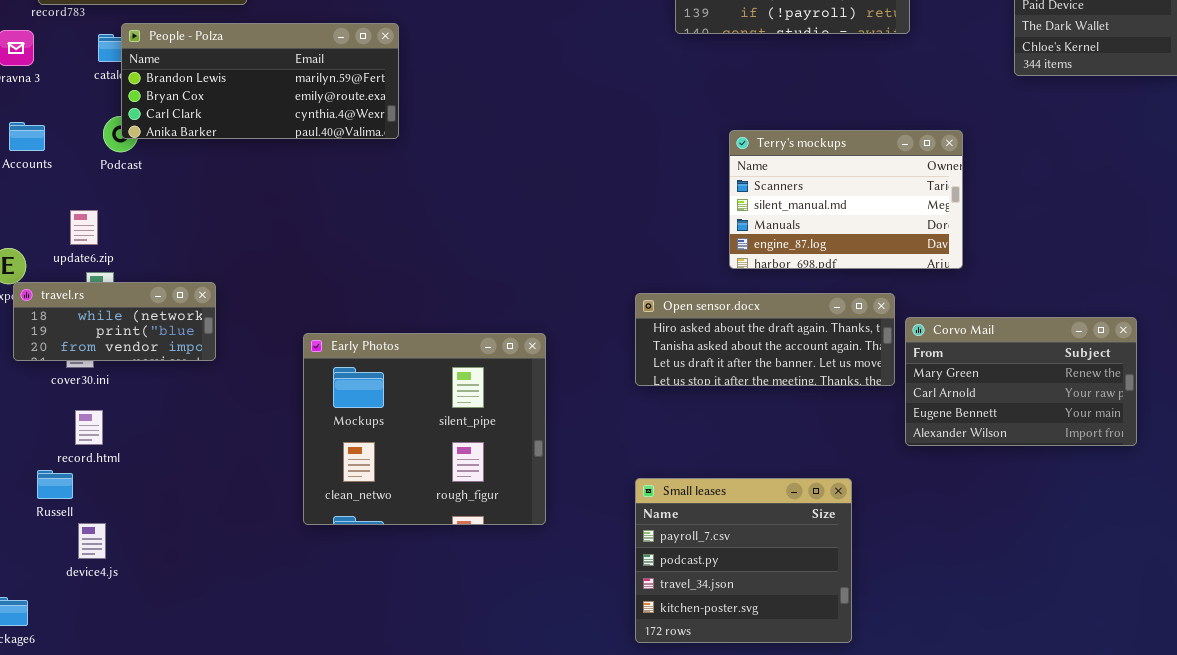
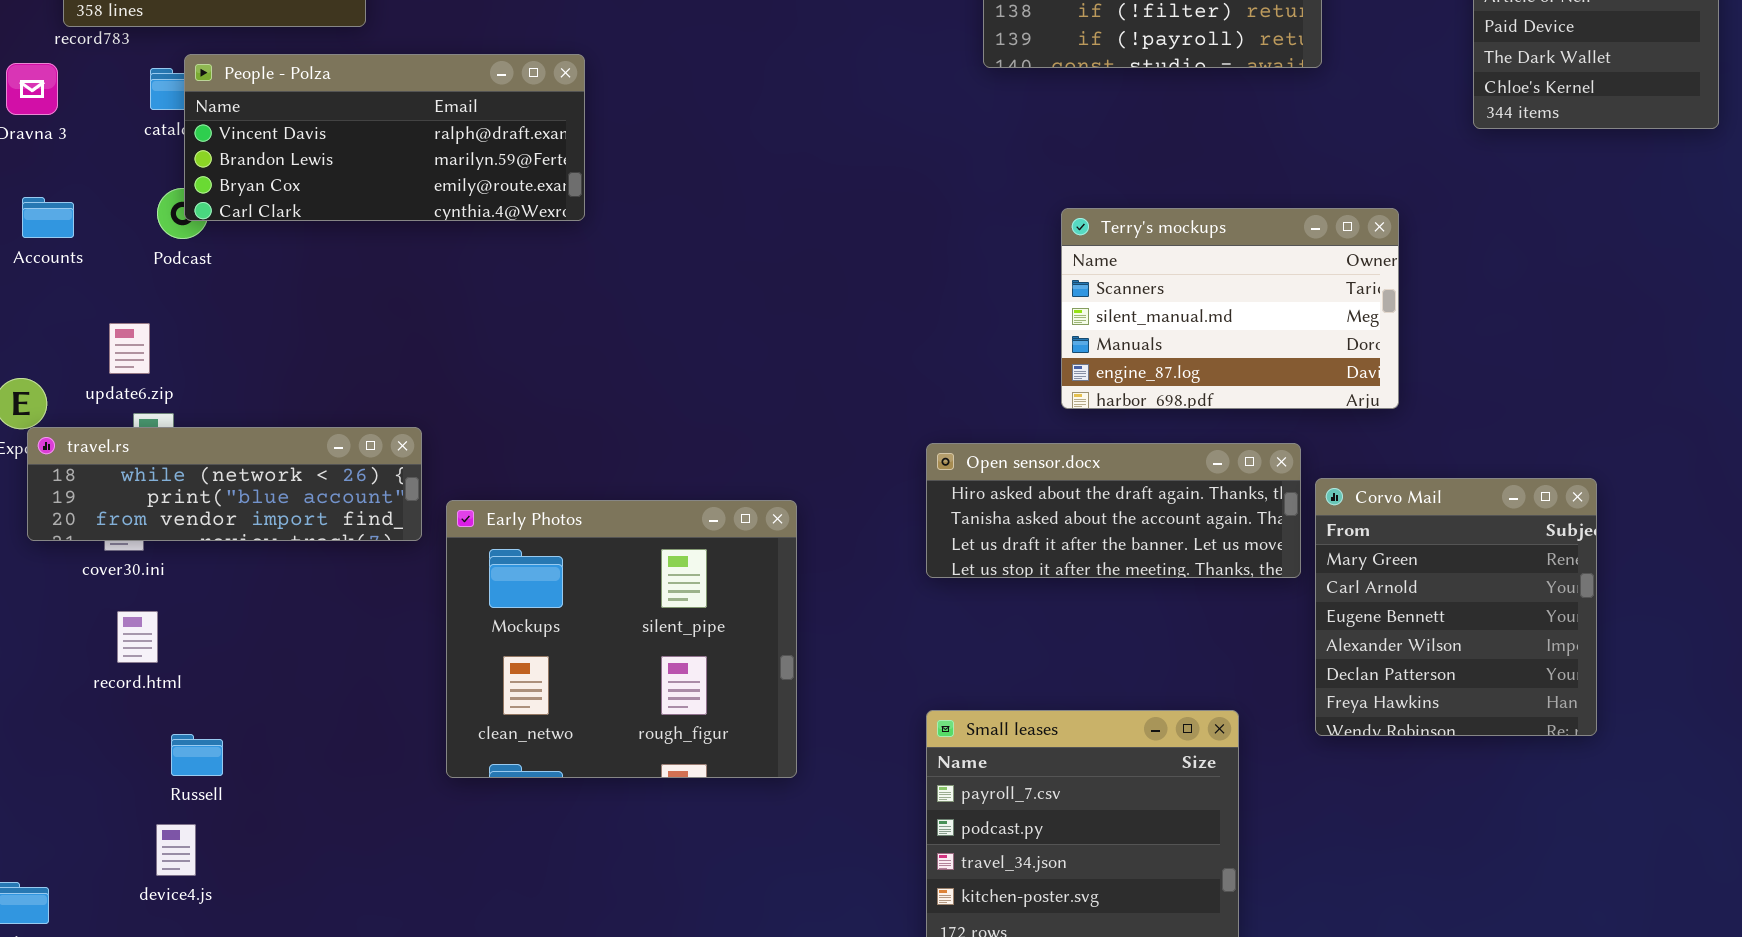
People - Polza: [121,23,399,139] -> [184,54,585,221], scrolled up 1 row
travel.rs: [13,282,216,361] -> [27,427,422,541], resized
Corvo Mail: [905,317,1137,446] -> [1315,478,1597,736], resized
Russell: [37,470,73,499] -> [171,734,223,776], moved
device4.js: [78,523,106,559] -> [156,824,196,876], moved

